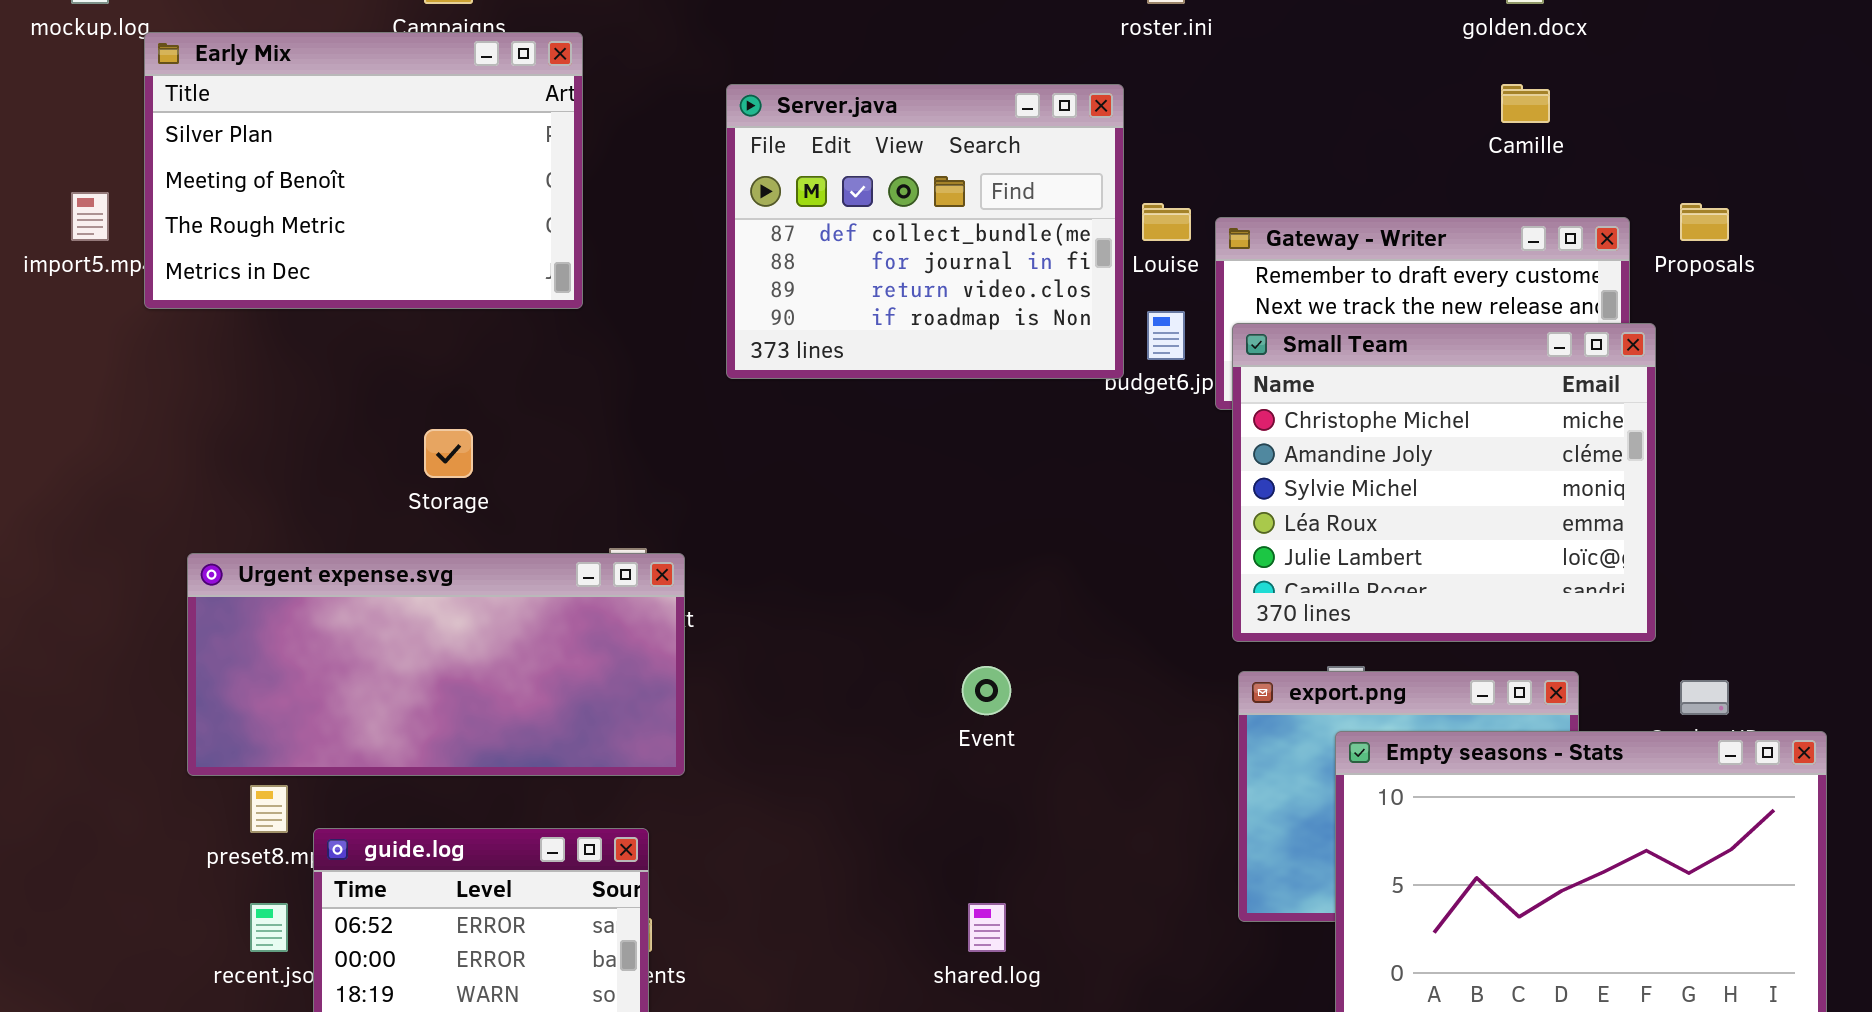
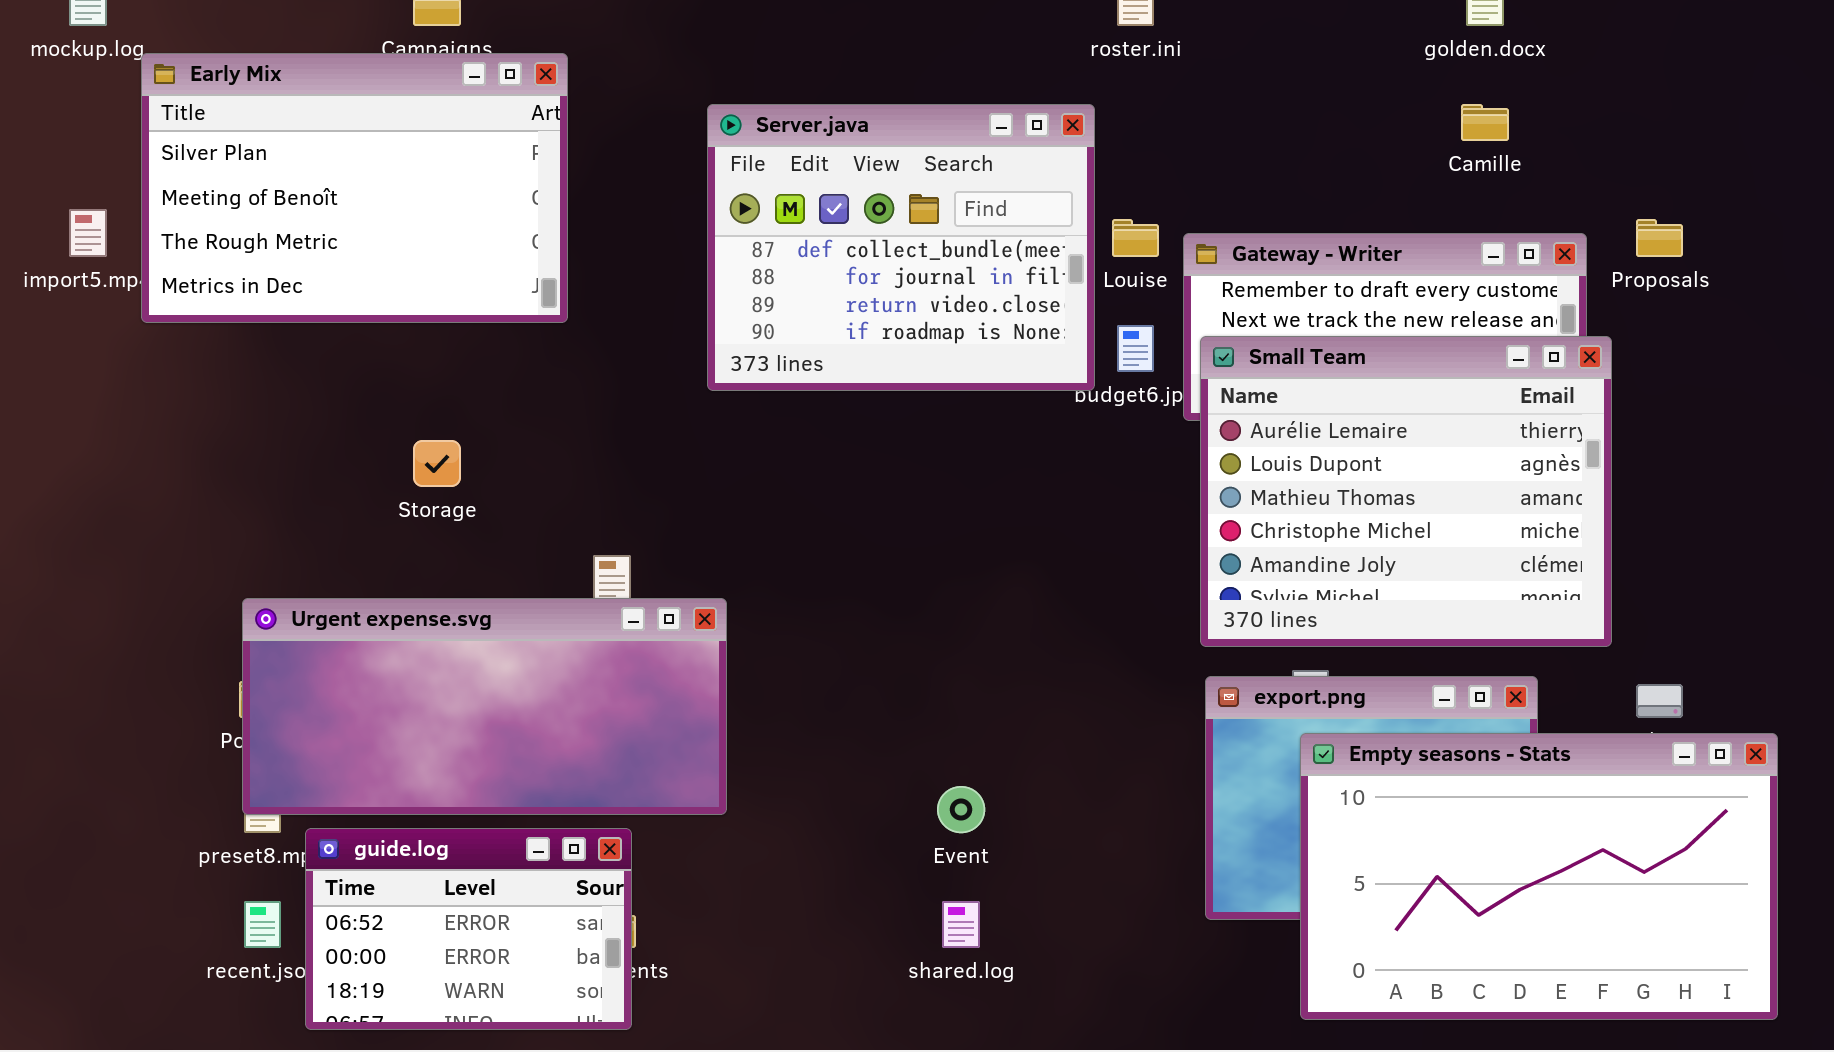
Small Team: [1232,323,1656,642] -> [1200,336,1612,647], scrolled up 3 rows
Urgent expense.svg: [187,553,685,776] -> [242,598,727,815], moved
Event: [962,666,1011,715] -> [937,786,985,833], moved

